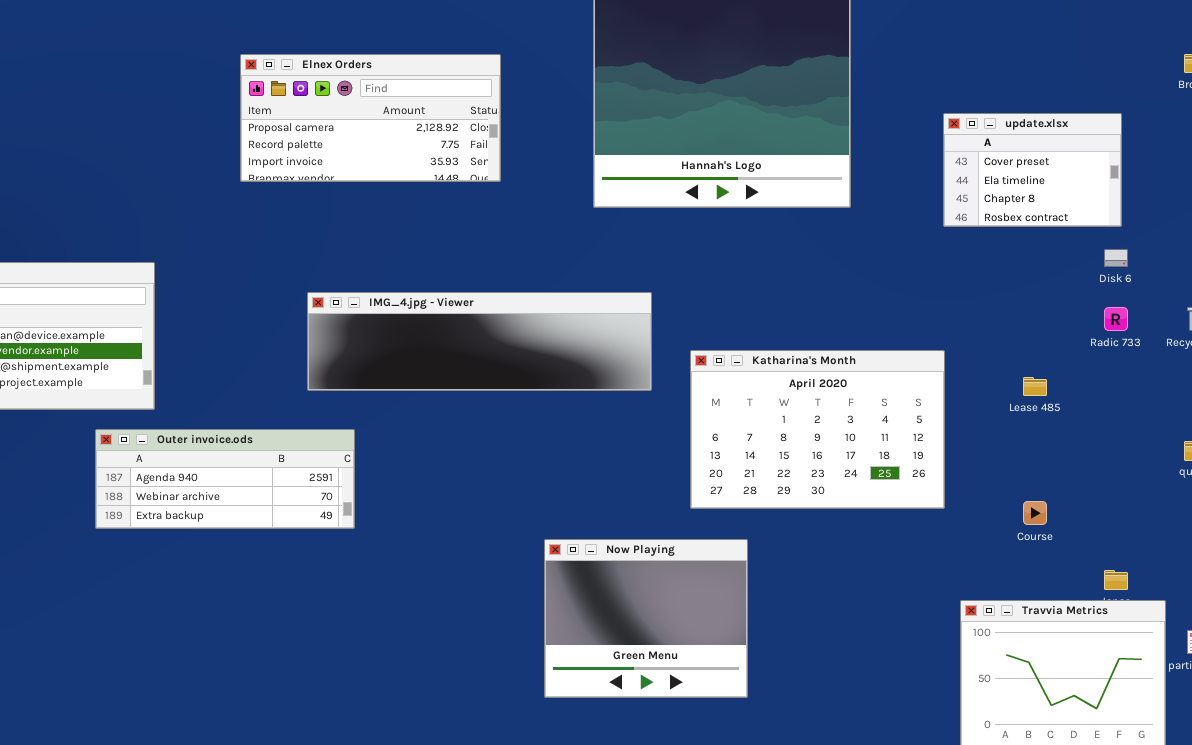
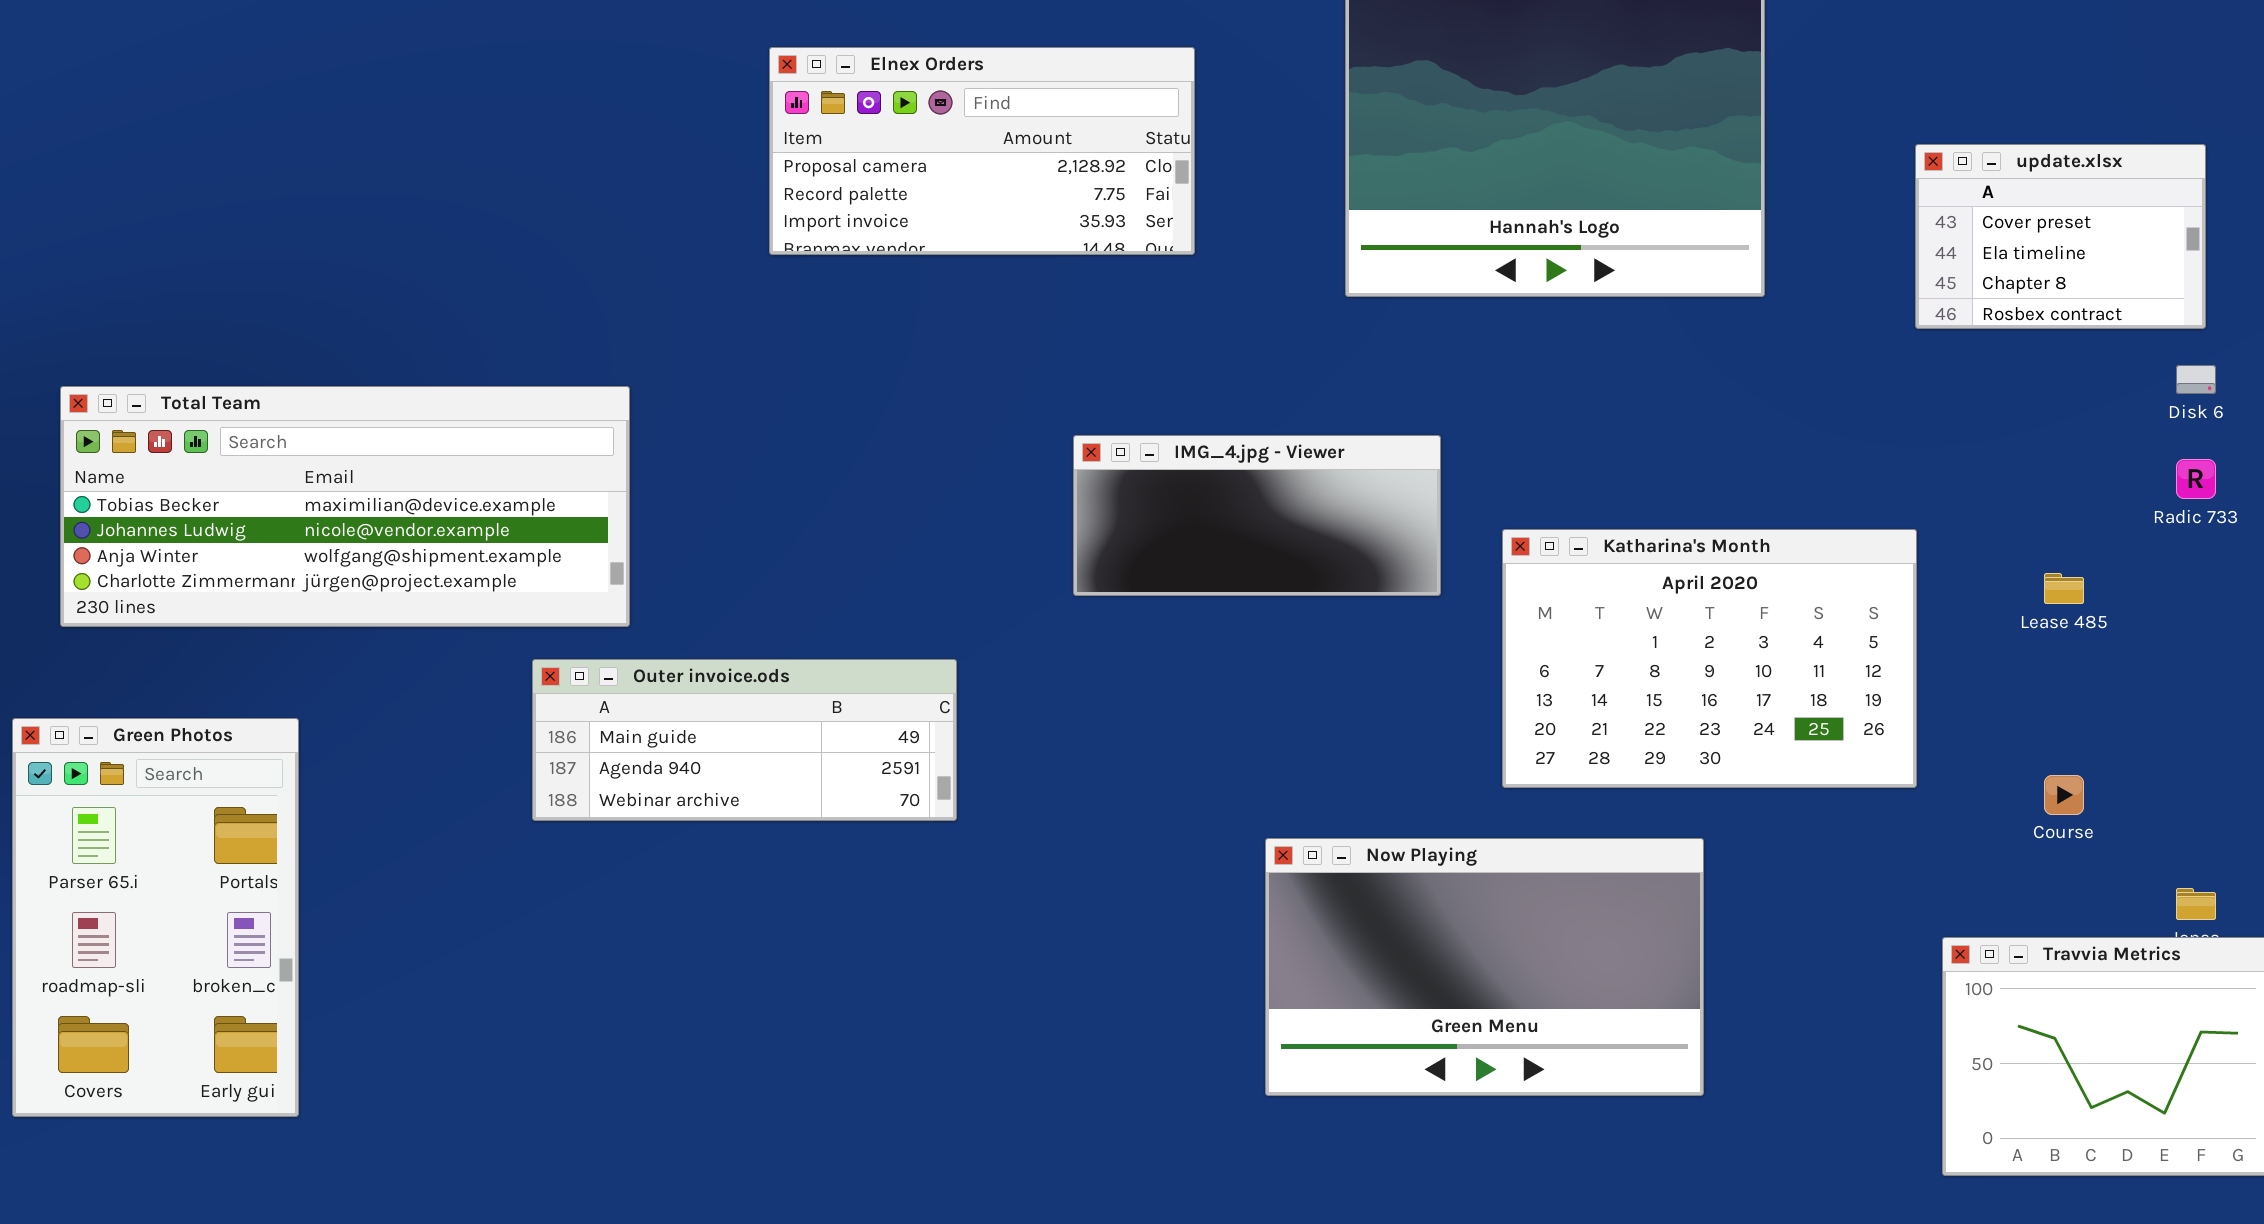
IMG_4.jpg - Viewer: [307,292,652,391] -> [1073,435,1441,596], resized
Outer invoice.ods: [95,429,355,529] -> [532,659,957,821], scrolled up 1 row
Now Playing: [544,539,748,698] -> [1265,838,1704,1096], resized

